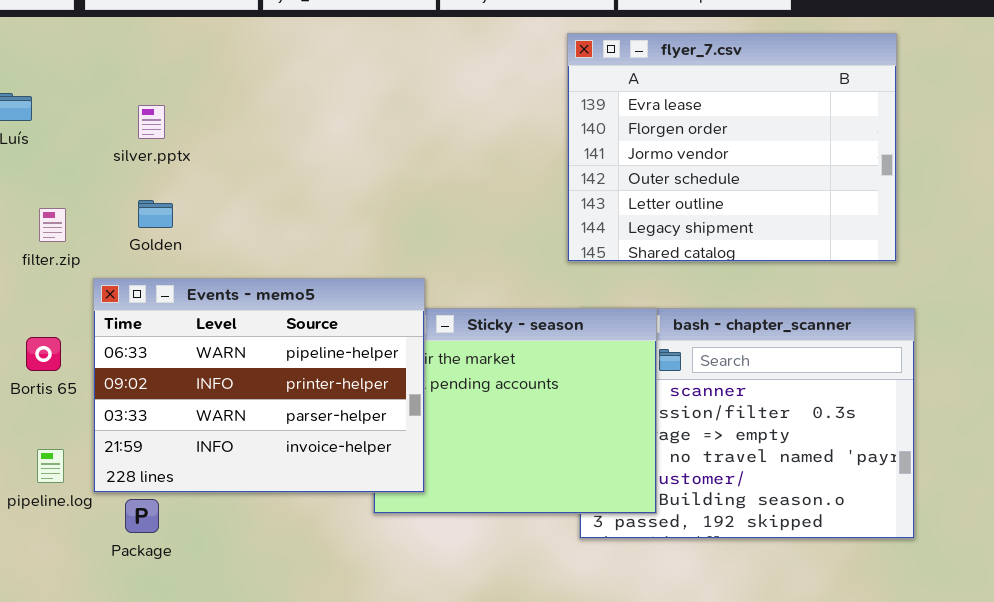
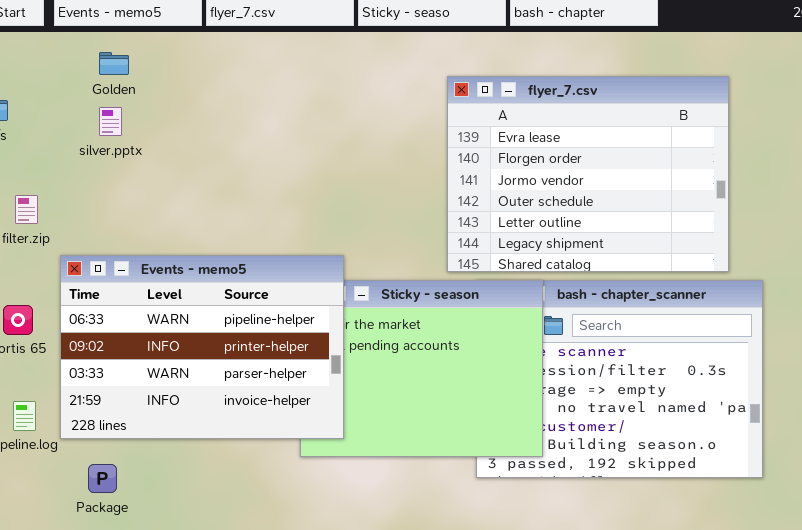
flyer_7.csv: [567,33,897,262] -> [447,76,729,272], moved
Golden: [138,200,173,228] -> [99,52,129,75], moved
Package: [125,499,159,533] -> [88,464,117,493], moved

